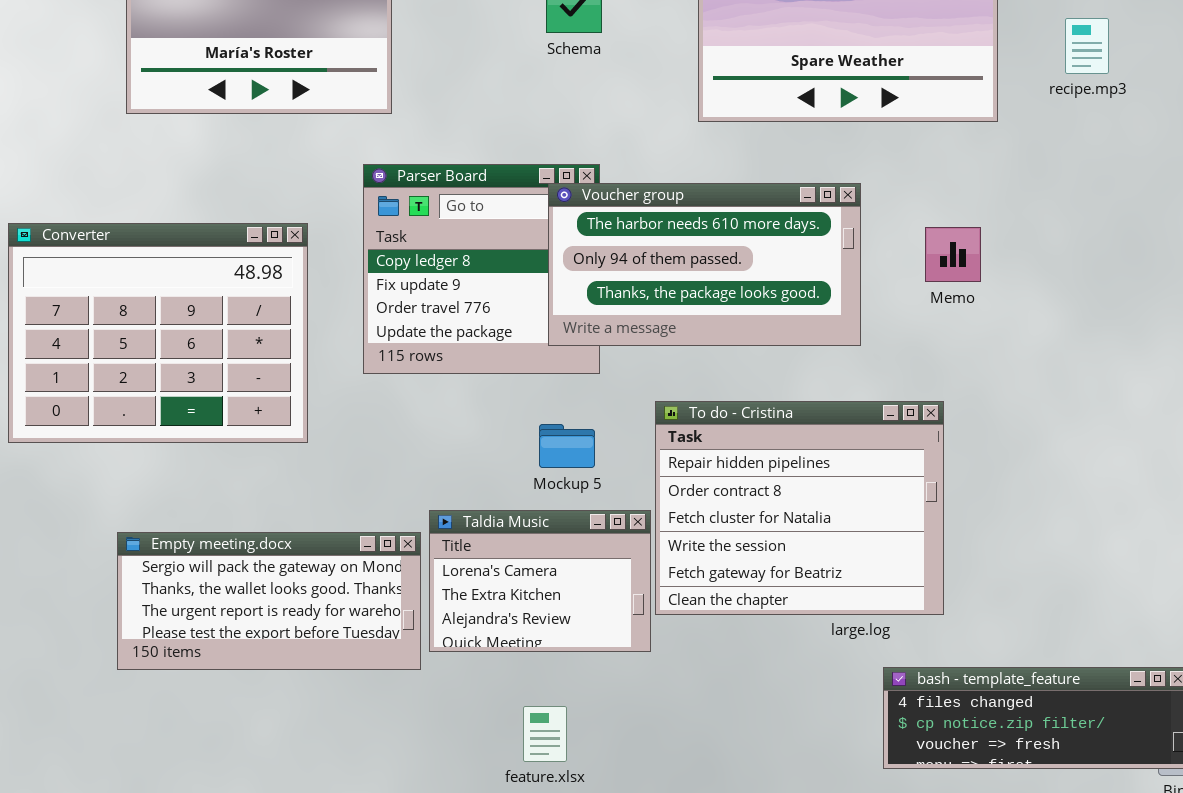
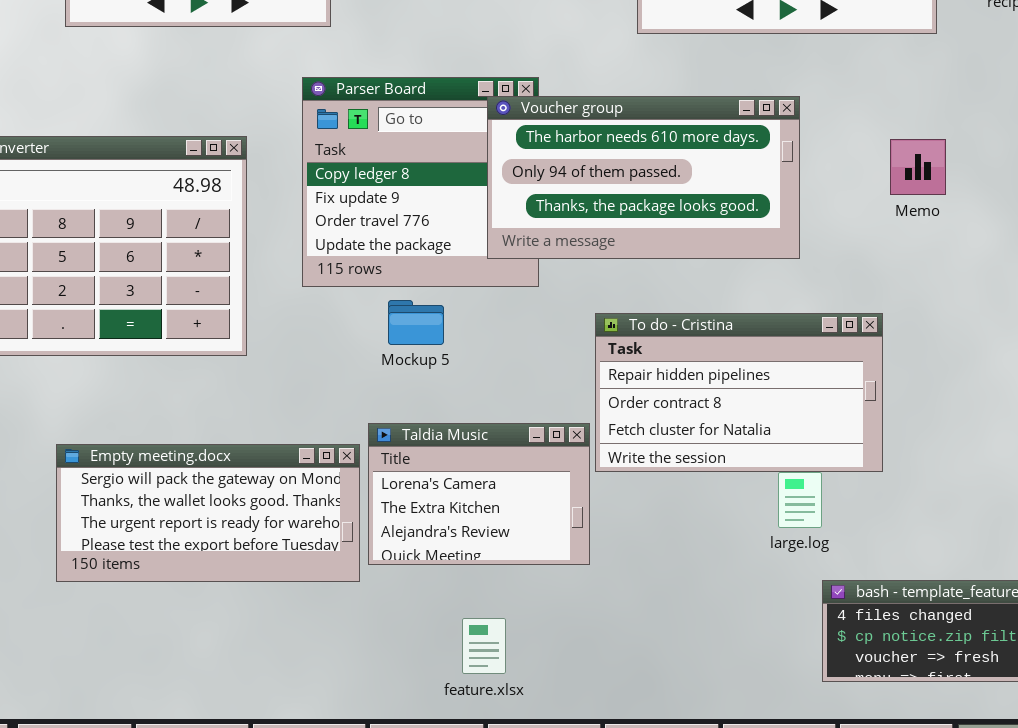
Memo: [925,227,981,282] -> [890,139,946,195], moved
To do - Cristina: [655,401,944,615] -> [595,313,883,472], resized
Mockup 5: [539,424,595,468] -> [388,300,444,345], moved

